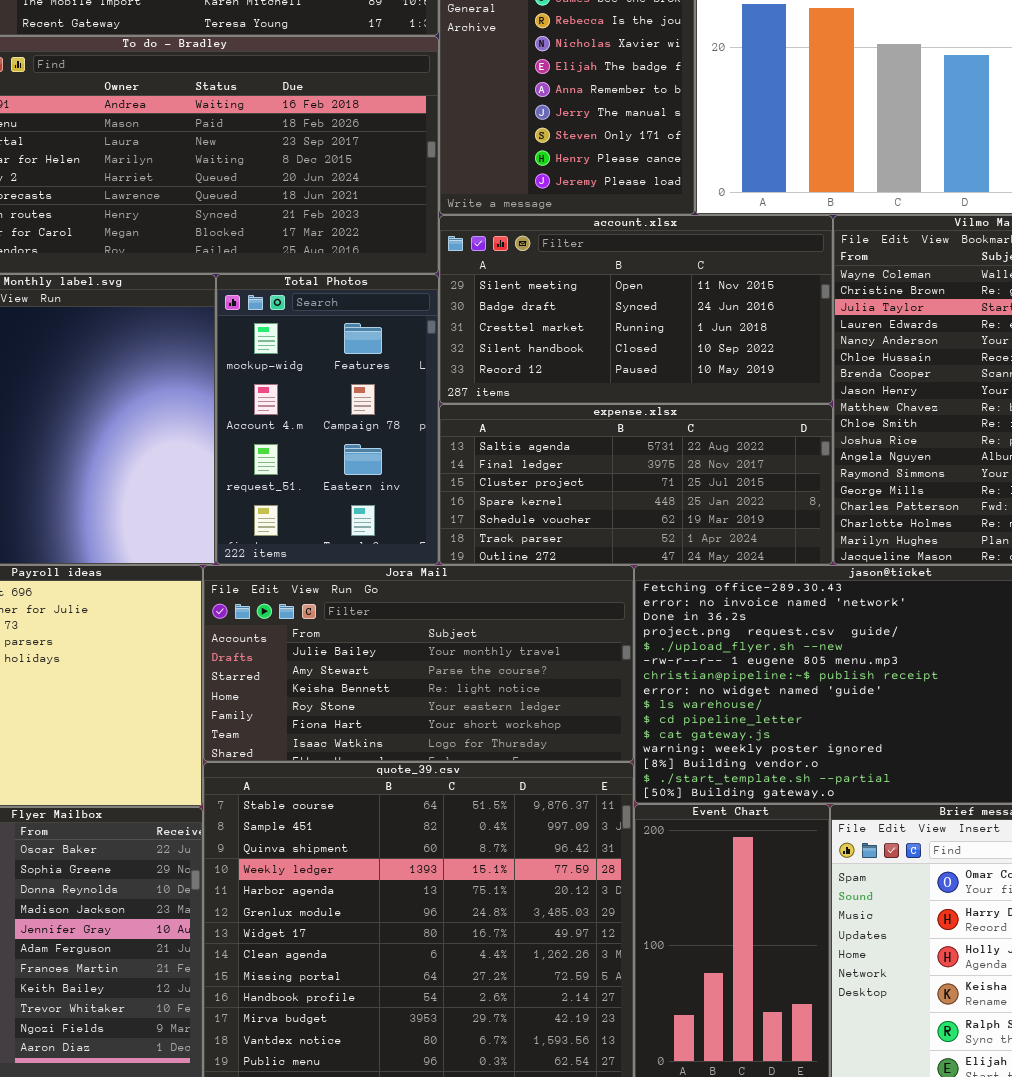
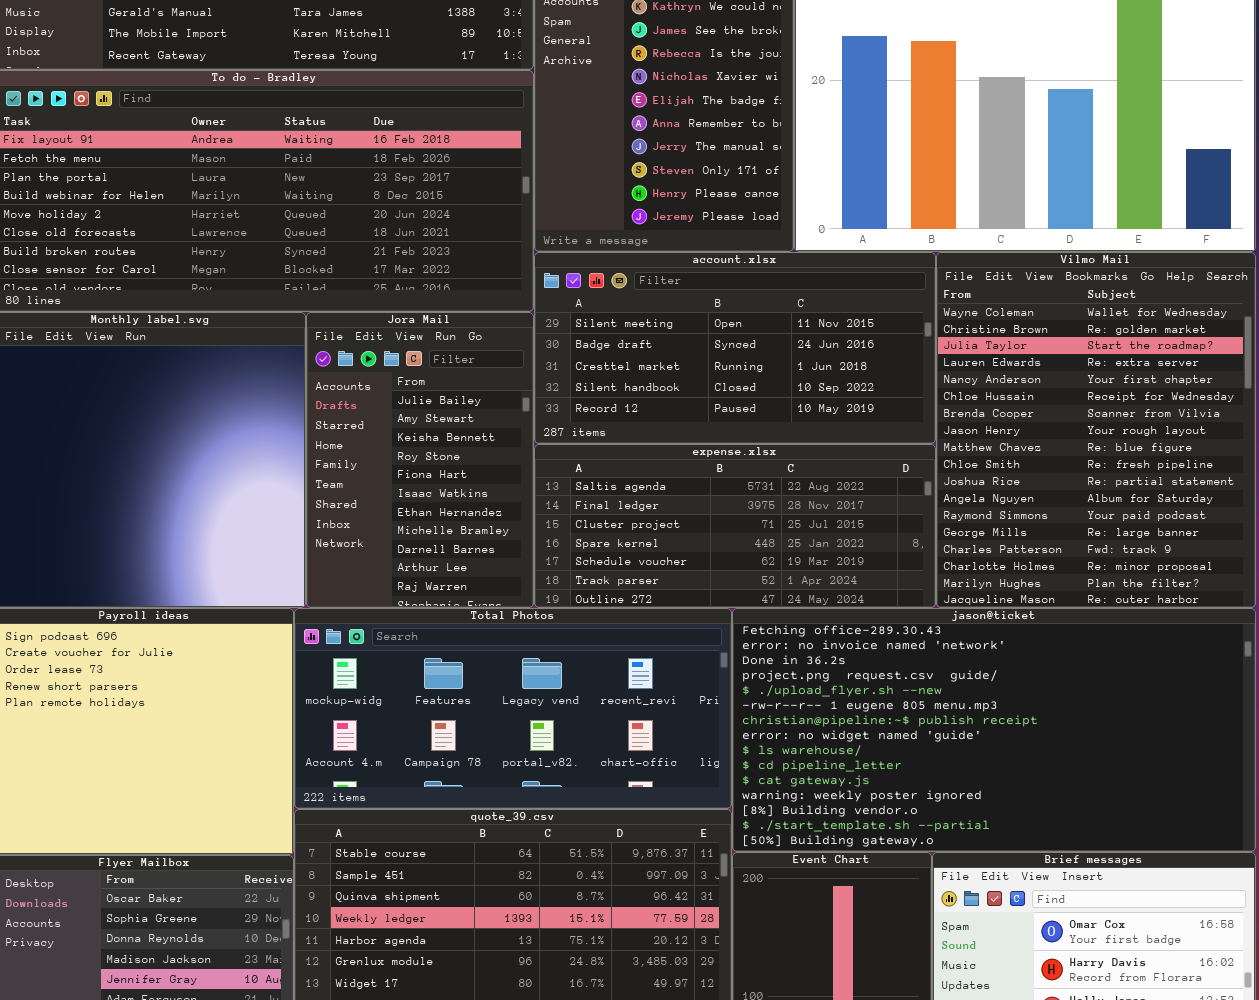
Total Photos: [216,274,439,565] -> [294,608,732,809], moved, resized
Jora Mail: [203,565,634,762] -> [306,312,534,608], moved, resized

